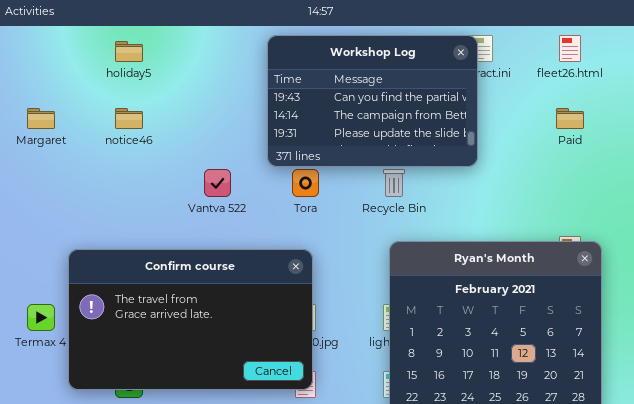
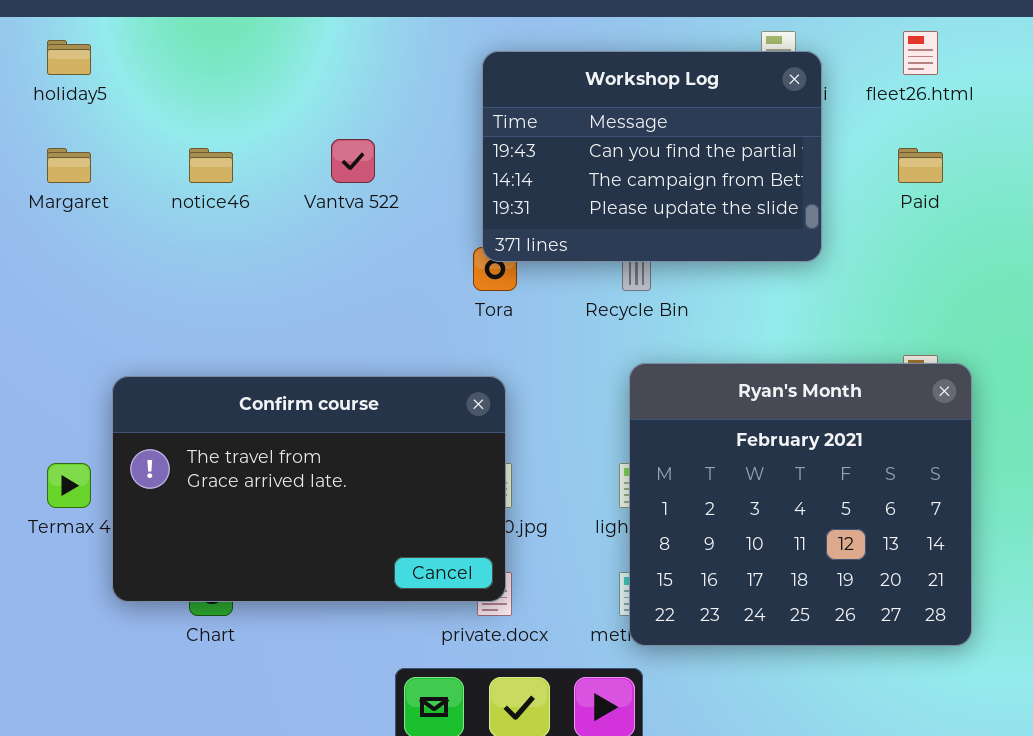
Workshop Log: [267,35,478,167] -> [482,51,822,262], moved
holiday5: [115,41,143,62] -> [47,40,91,75], moved
Vantva 522: [204,169,231,197] -> [331,139,375,183], moved

